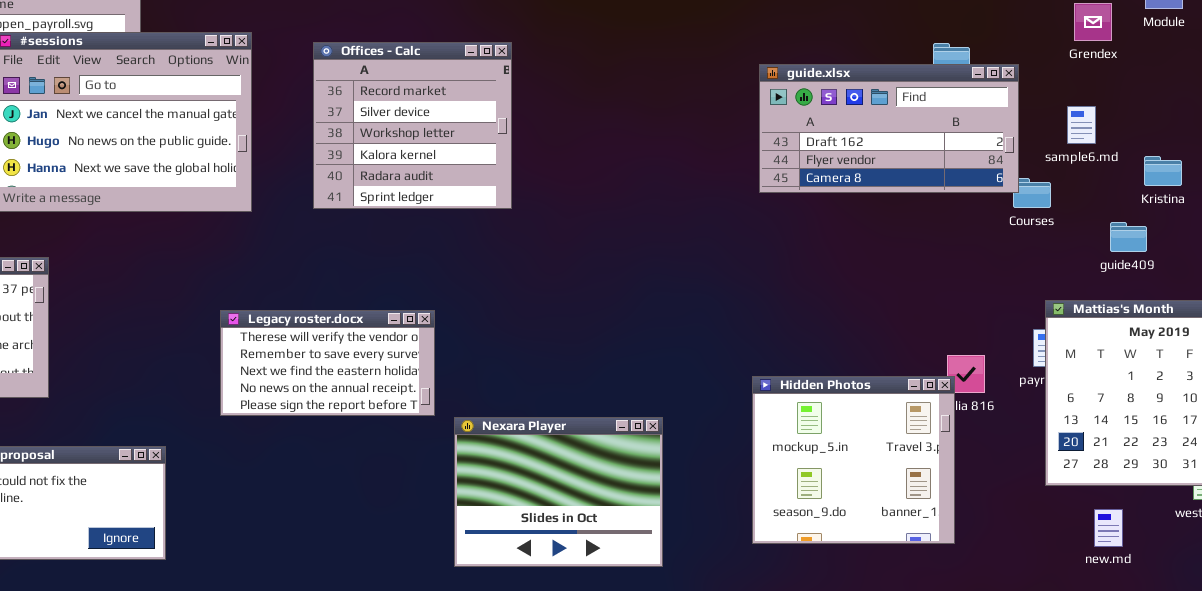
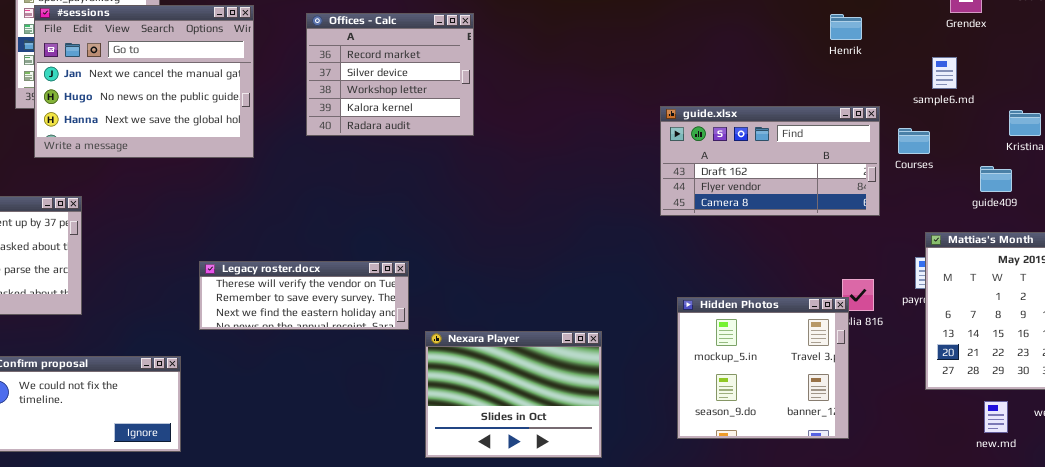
Offices - Calc: [313,42,512,209] -> [306,13,474,136], resized
guide.xlsx: [759,64,1019,193] -> [660,106,880,216], moved
sample6.md: [1067,106,1096,144] -> [932,57,957,89], moved
Legacy roster.docx: [220,310,435,416] -> [199,261,409,330], resized
new.md: [1094,509,1123,547] -> [984,401,1008,433], moved

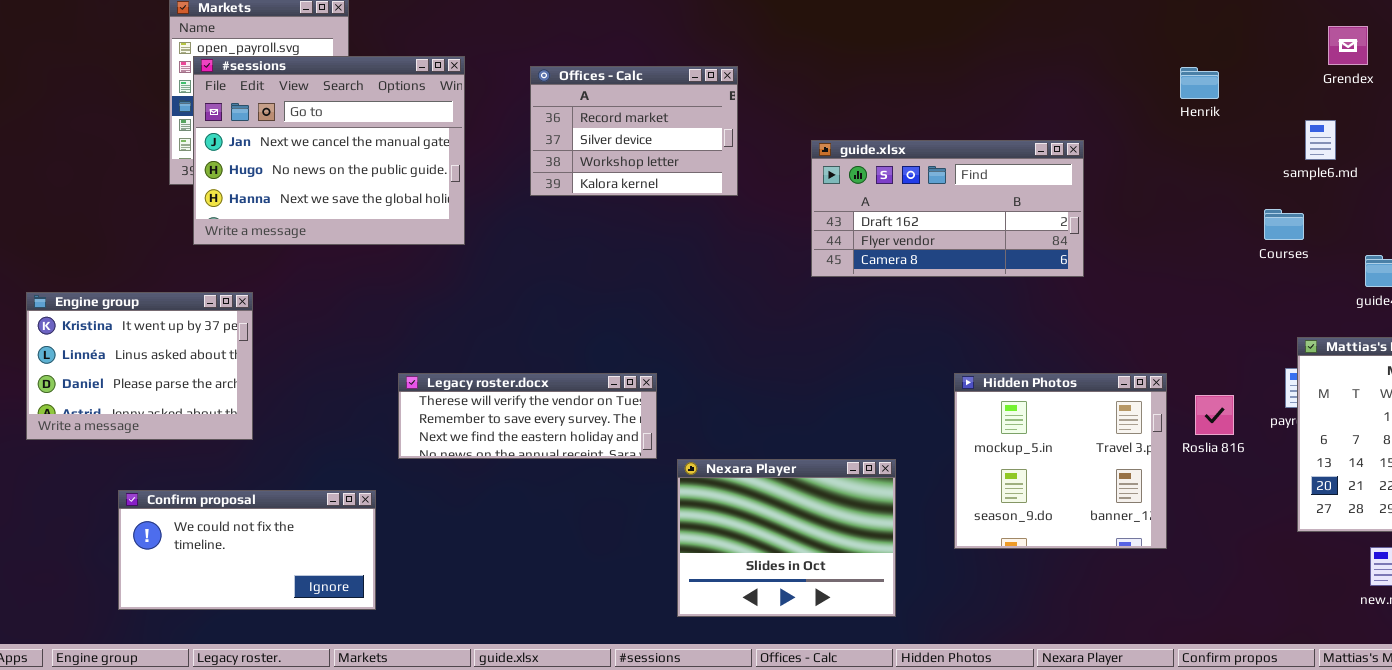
Offices - Calc: [306,13,474,136] -> [530,66,738,196], resized
guide.xlsx: [660,106,880,216] -> [811,140,1084,277], moved
Hidden Photos: [677,297,849,439] -> [954,373,1167,549], moved

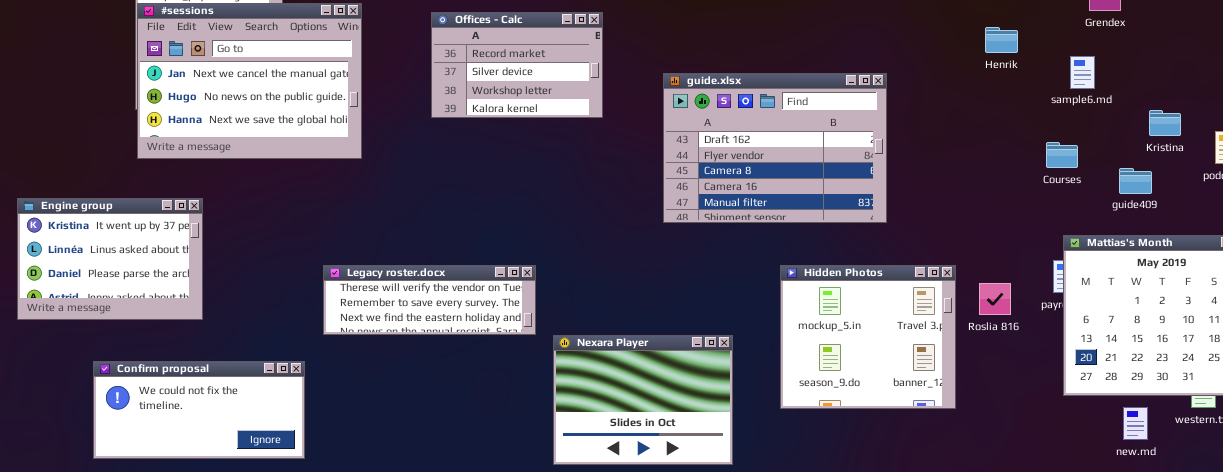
#sessions: [193,56,465,245] -> [137,3,362,159], moved
Henrik: [1180,67,1219,99] -> [985,27,1018,53], moved
guide.xlsx: [811,140,1084,277] -> [663,73,887,223], resized
Courses: [1264,209,1304,240] -> [1046,142,1078,168], moved

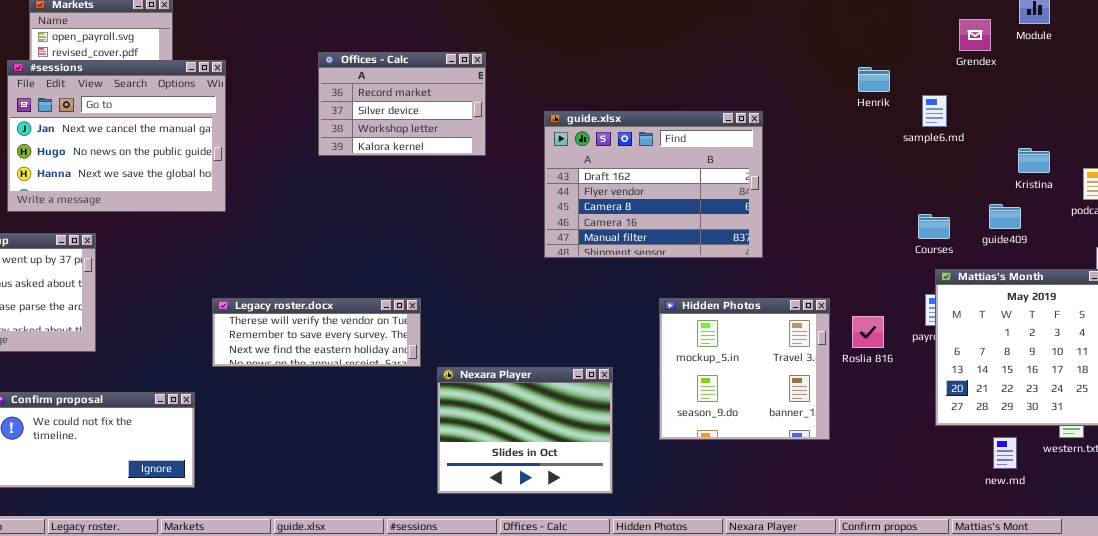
#sessions: [137,3,362,159] -> [7,60,226,212], moved
sample6.md: [1070,56,1095,89] -> [922,95,947,127], moved
Courses: [1046,142,1078,168] -> [918,214,950,239], moved

